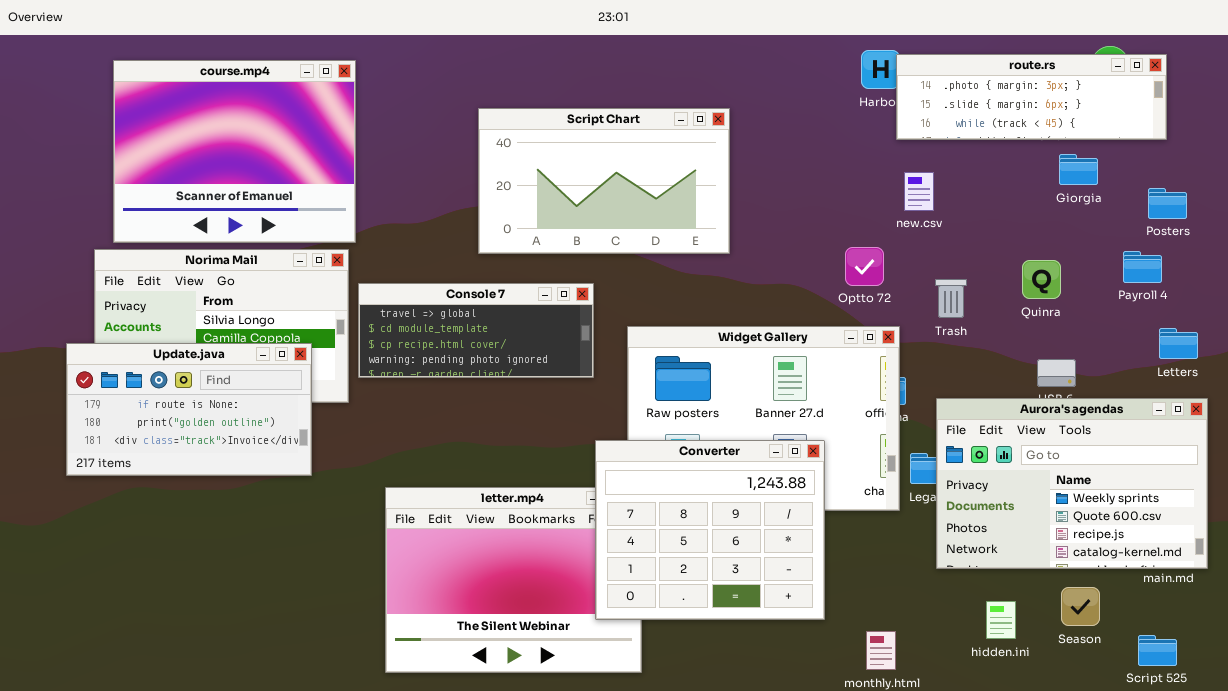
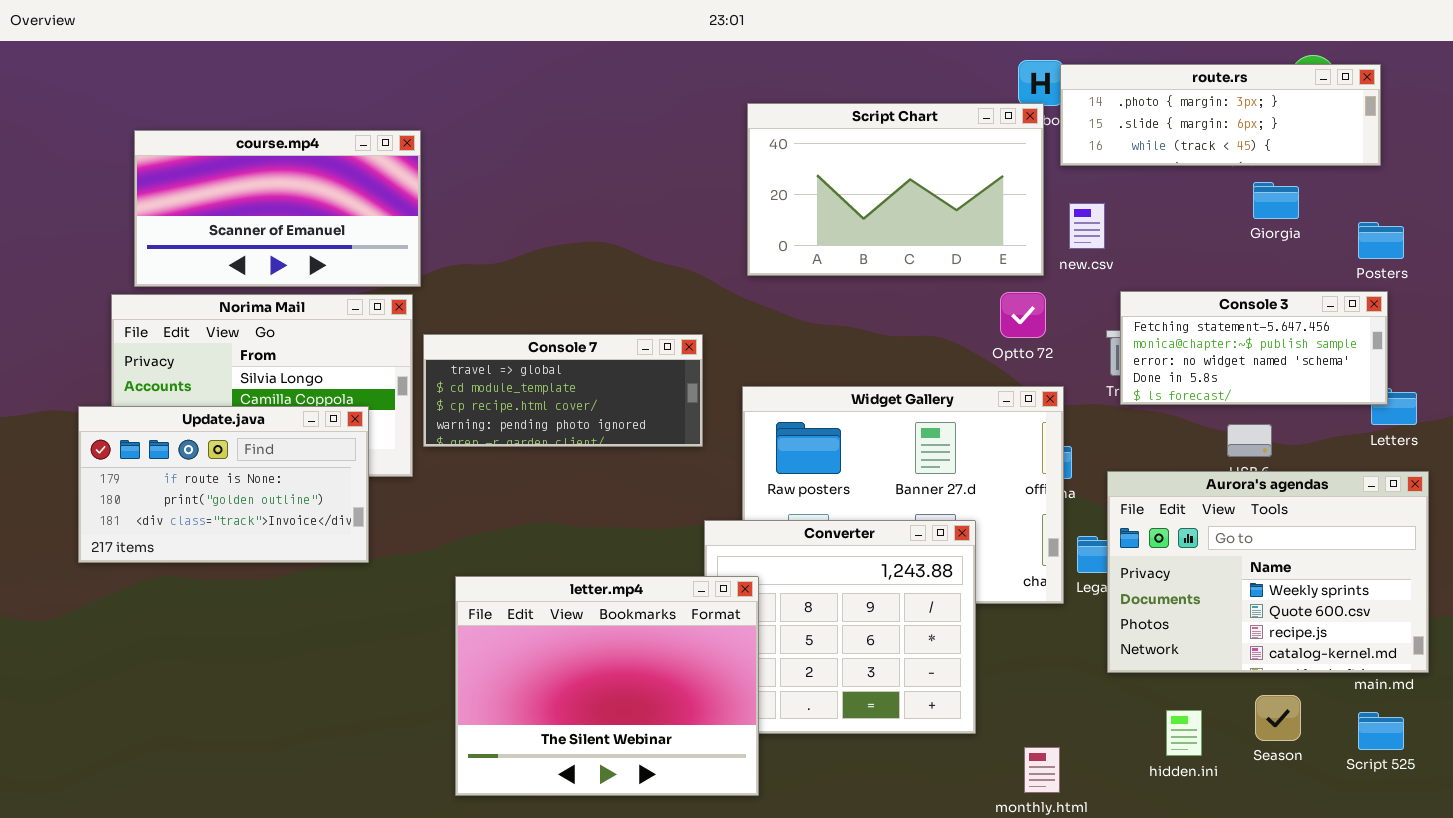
course.mp4: [113,60,356,243] -> [134,130,421,287], resized
Script Chart: [478,108,730,254] -> [747,103,1044,276], moved
Console 3: none -> [1120,291,1388,405], opened
letter.mp4: [385,487,642,673] -> [455,576,759,796], raised
Script 525: [1138,635,1177,666] -> [1358,712,1404,750], moved

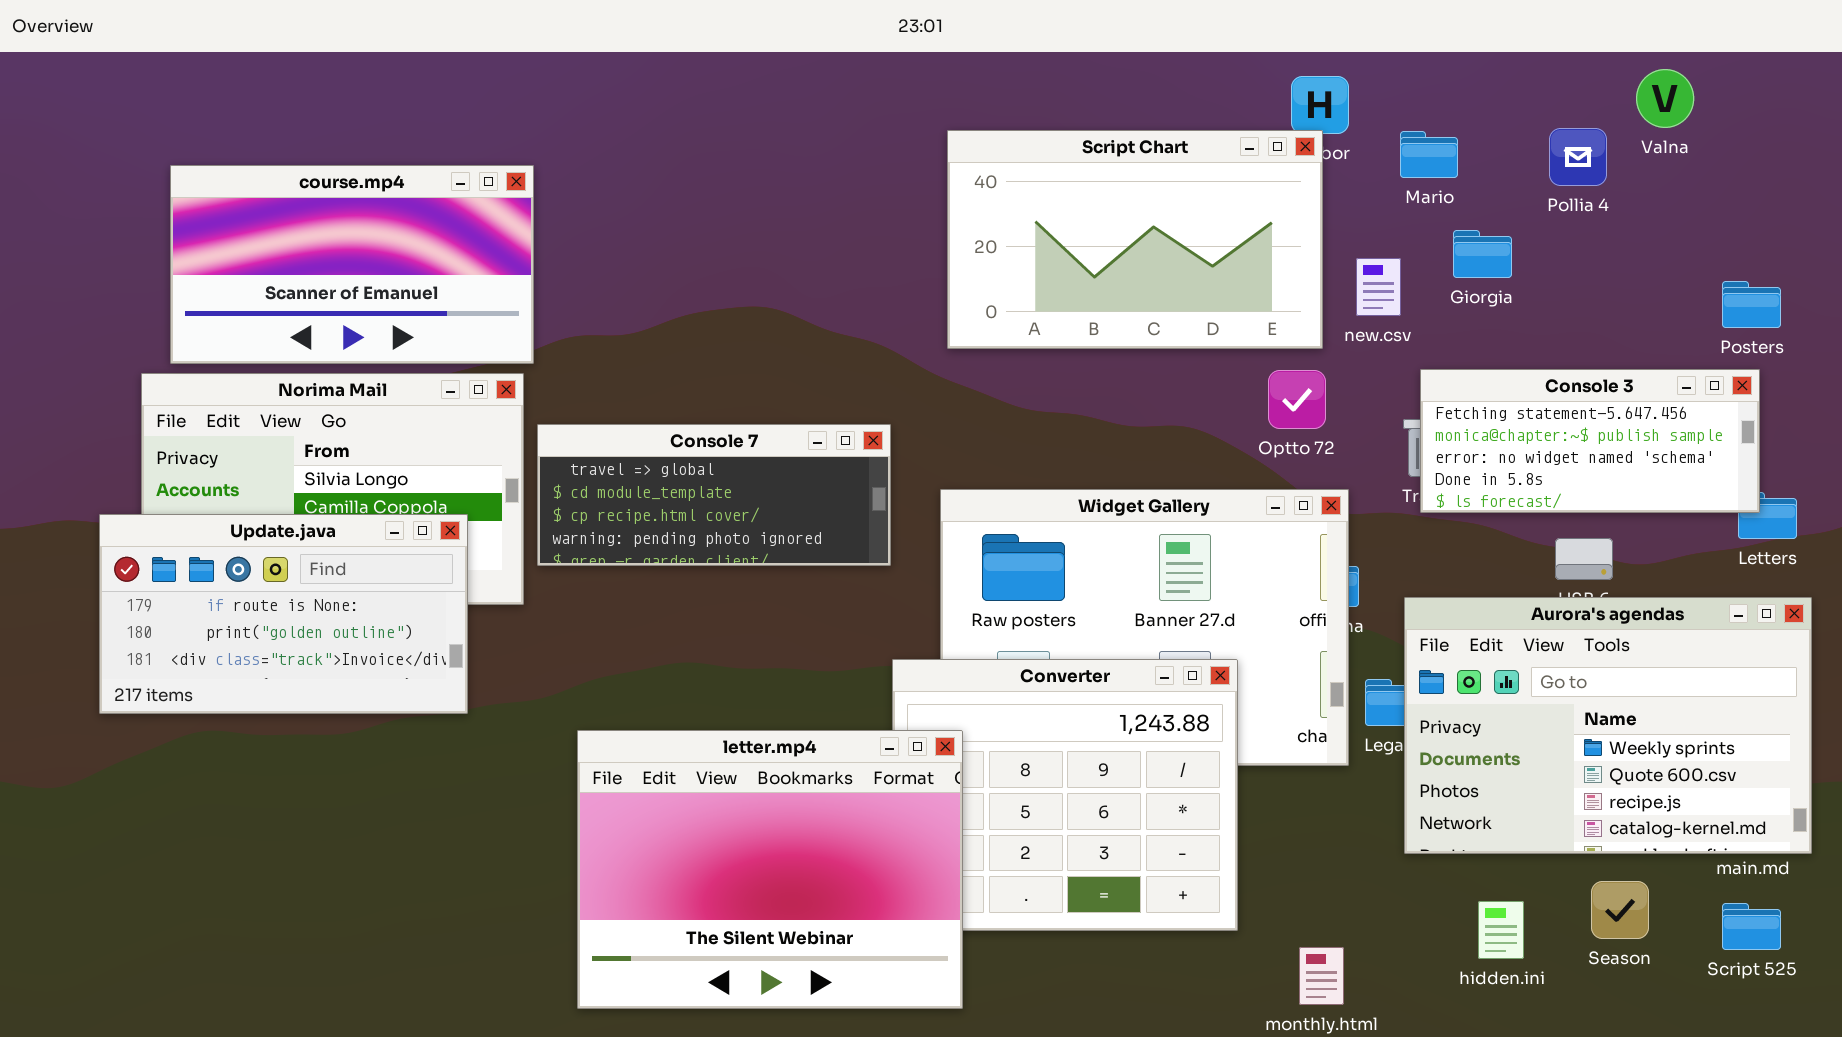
route.rs: [1060,64,1381,166] -> none, closed
Giorgia: [1253,182,1299,219] -> [1453,230,1512,278], moved

